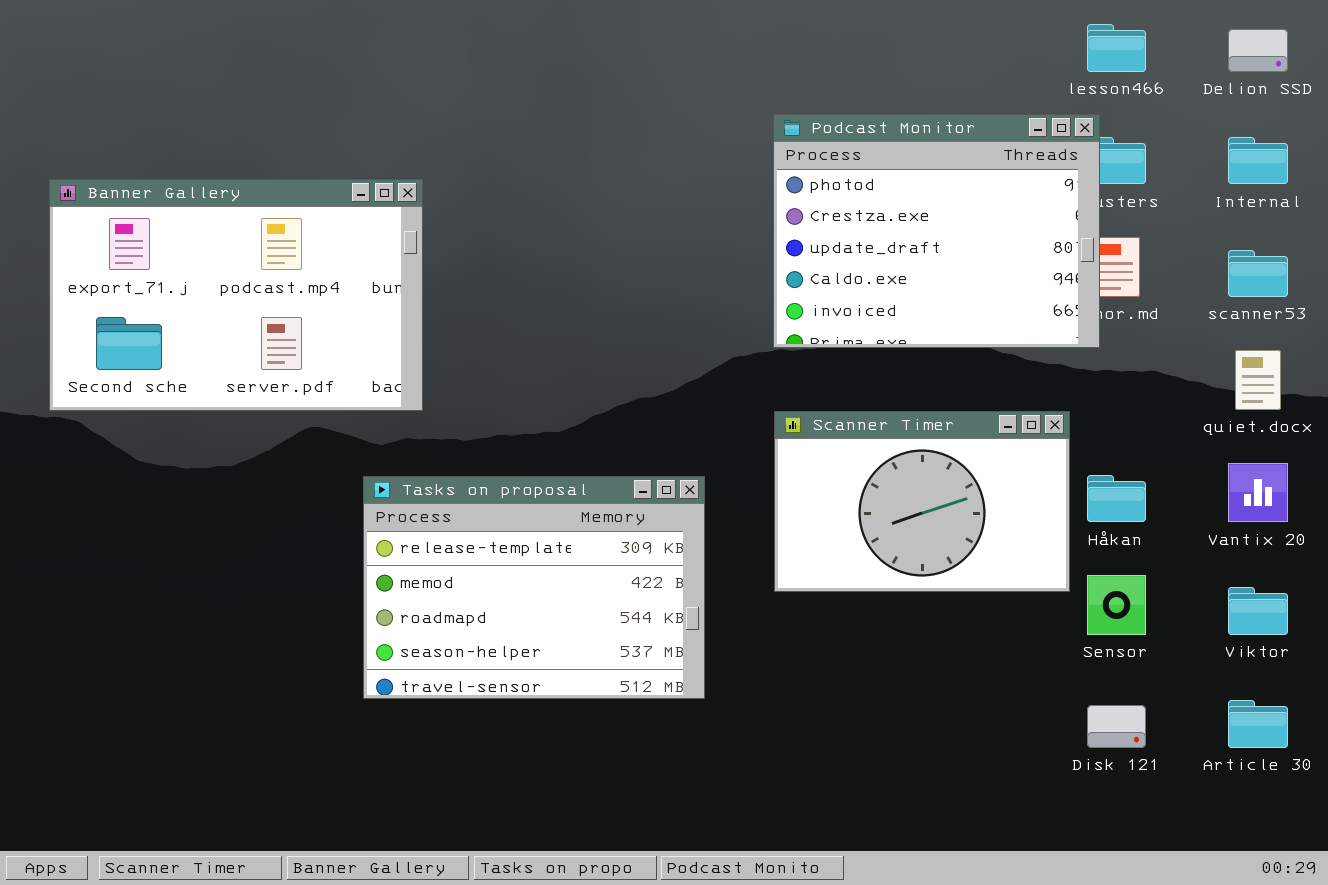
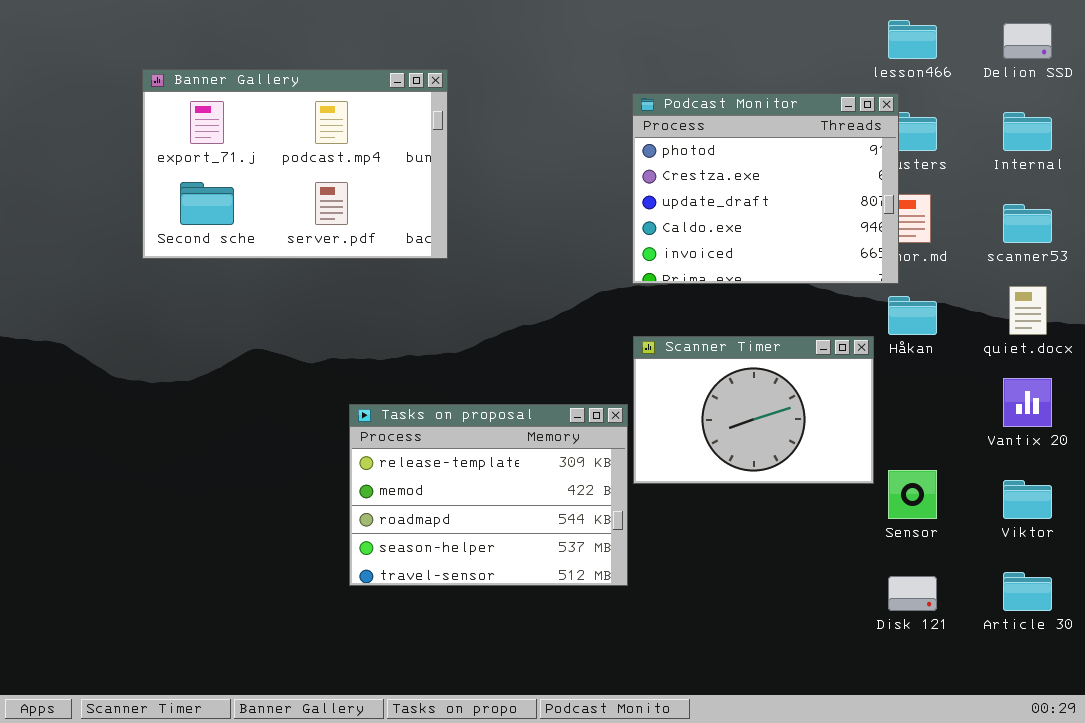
Banner Gallery: [49,179,423,411] -> [142,69,448,259], moved
Håkan: [1087,475,1146,522] -> [888,296,937,335], moved
Tasks on proposal: [363,476,705,699] -> [349,404,628,586], moved

